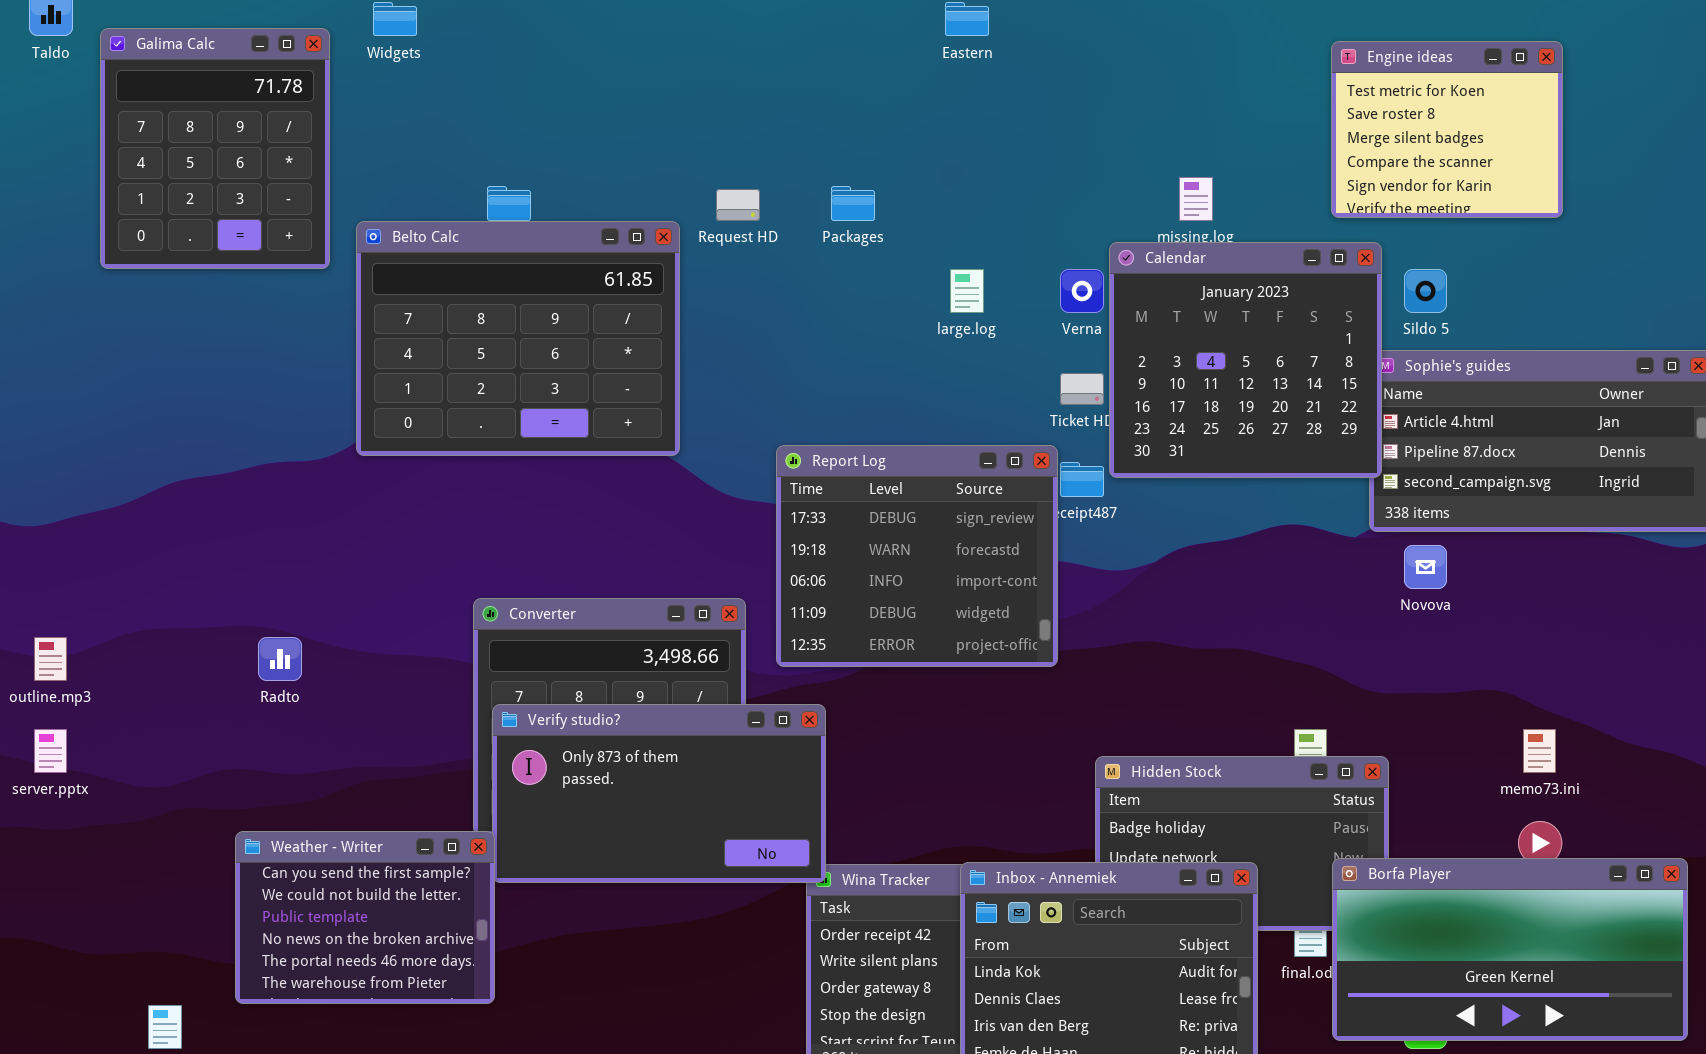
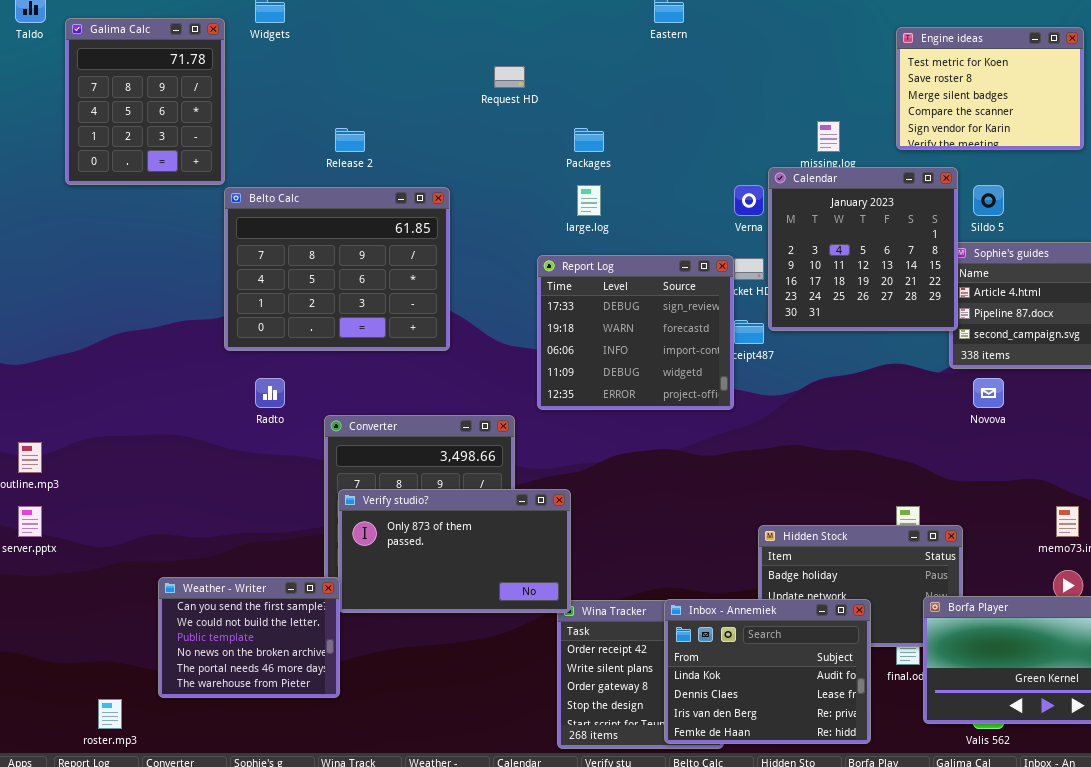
Engine ideas: [1331,41,1563,218] -> [896,27,1084,150], resized
Request HD: [716,189,760,221] -> [494,66,525,88], moved
Belto Calc: [356,221,680,456] -> [224,187,450,351], moved
large.log: [950,269,984,313] -> [577,185,601,216], moved
Report Log: [776,445,1058,667] -> [537,255,734,410], moved
Radto: [258,637,302,681] -> [255,378,285,408], moved

